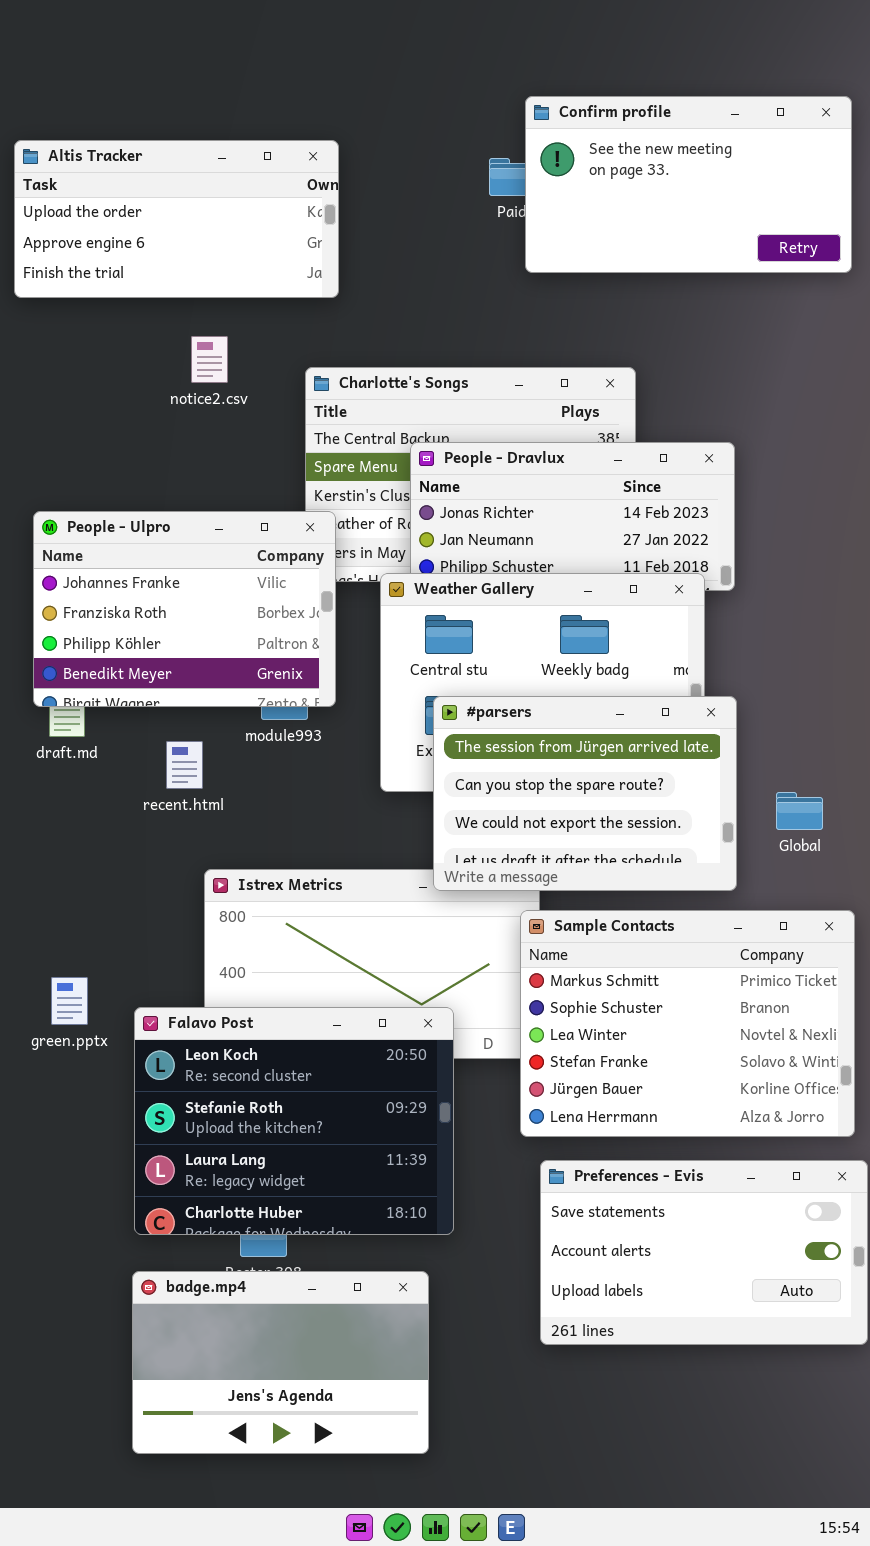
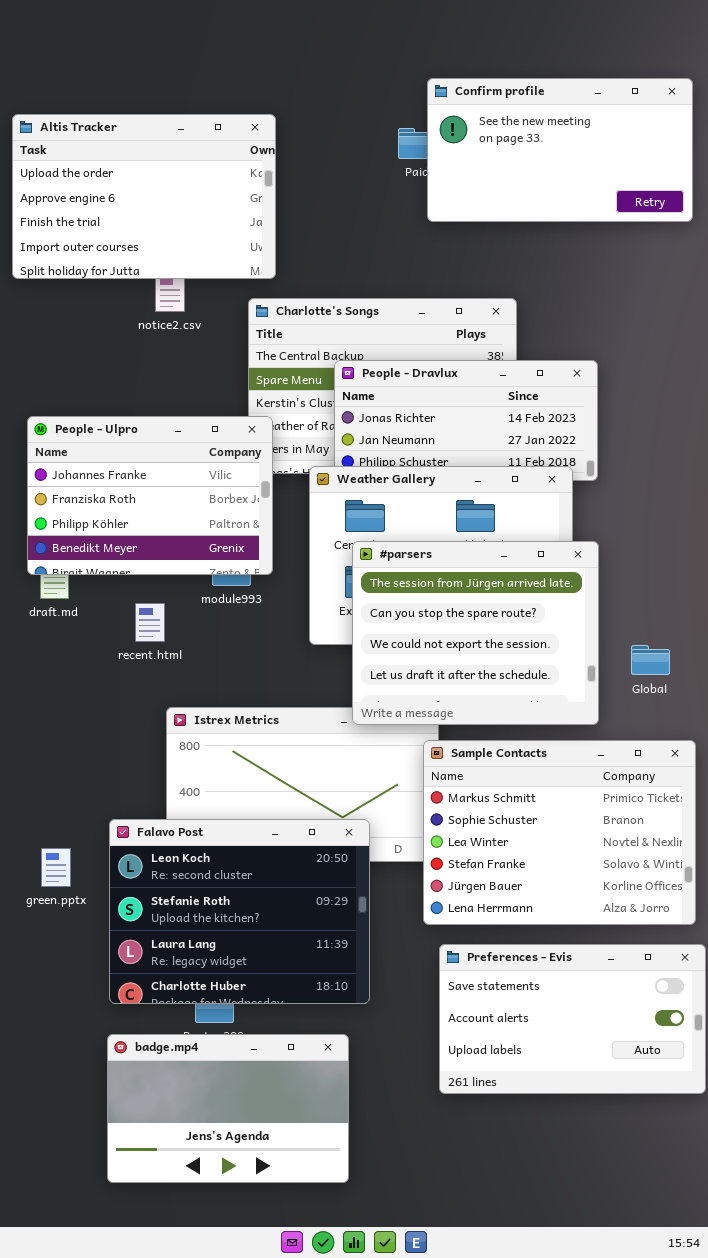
Altis Tracker: [14,140,339,298] -> [12,114,276,279], resized
#parsers: [433,696,737,891] -> [352,541,599,725], resized
green.pptx: [51,977,88,1025] -> [41,848,71,887], moved

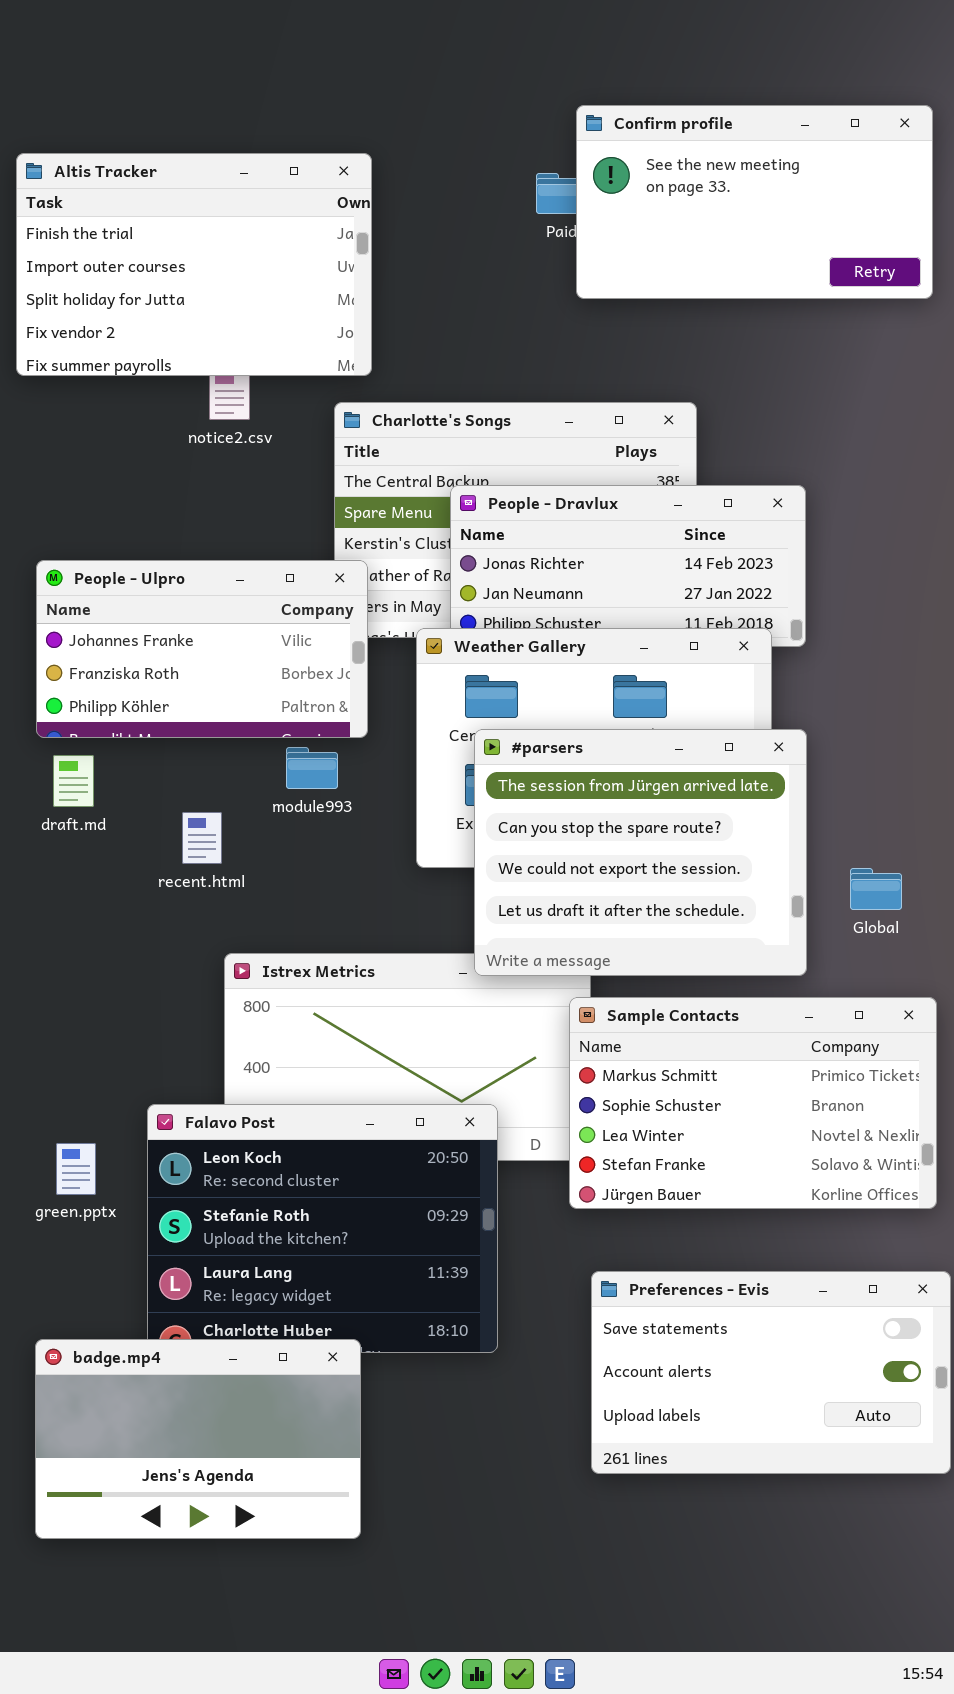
Altis Tracker: [12,114,276,279] -> [16,153,372,376], scrolled down 2 rows
People - Ulpro: [27,416,273,575] -> [36,560,368,738], resized
Sample Contacts: [423,740,696,925] -> [569,997,937,1209], resized
badge.mp4: [107,1034,349,1183] -> [35,1339,361,1539], moved

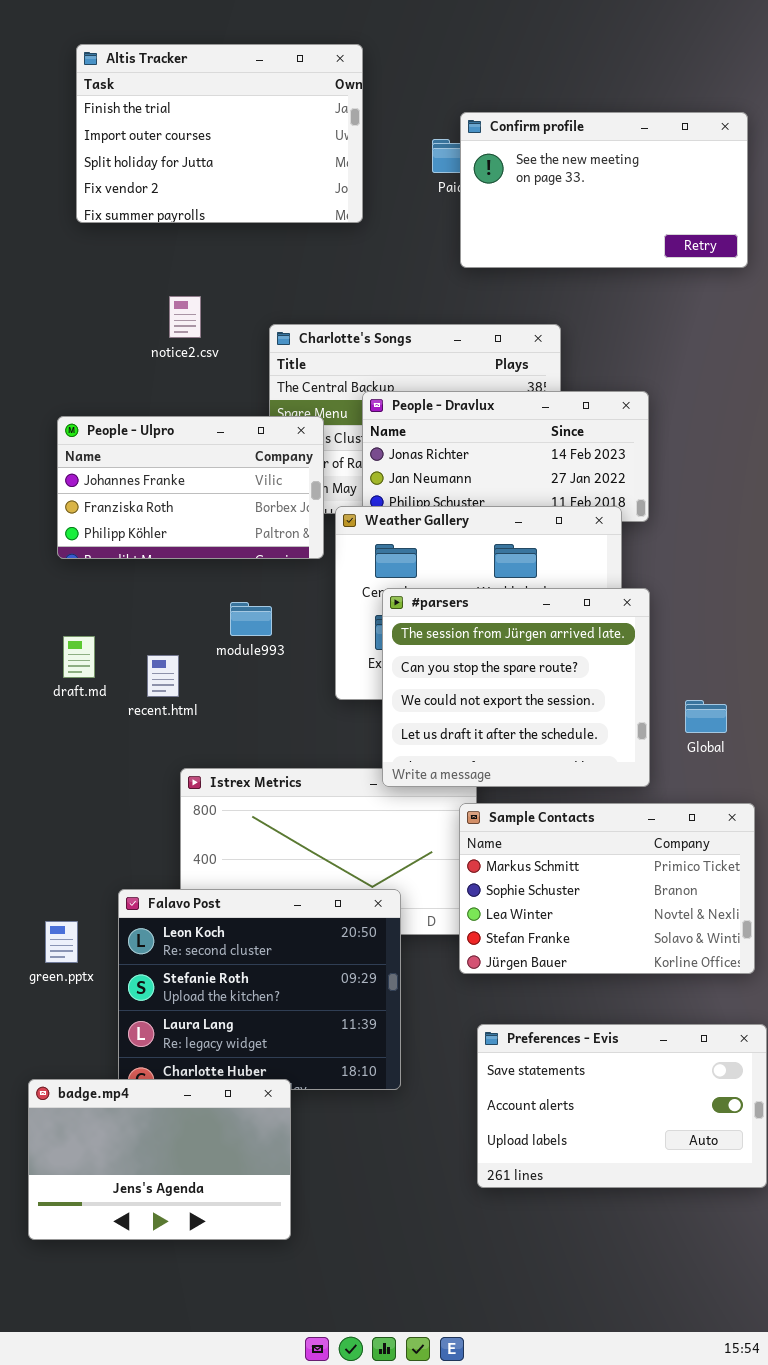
Confirm profile: [576,105,933,299] -> [460,112,748,268], moved
Altis Tracker: [16,153,372,376] -> [76,44,363,223], moved
People - Ulpro: [36,560,368,738] -> [57,416,324,559], moved
draft.md: [53,755,94,807] -> [63,636,95,678], moved

